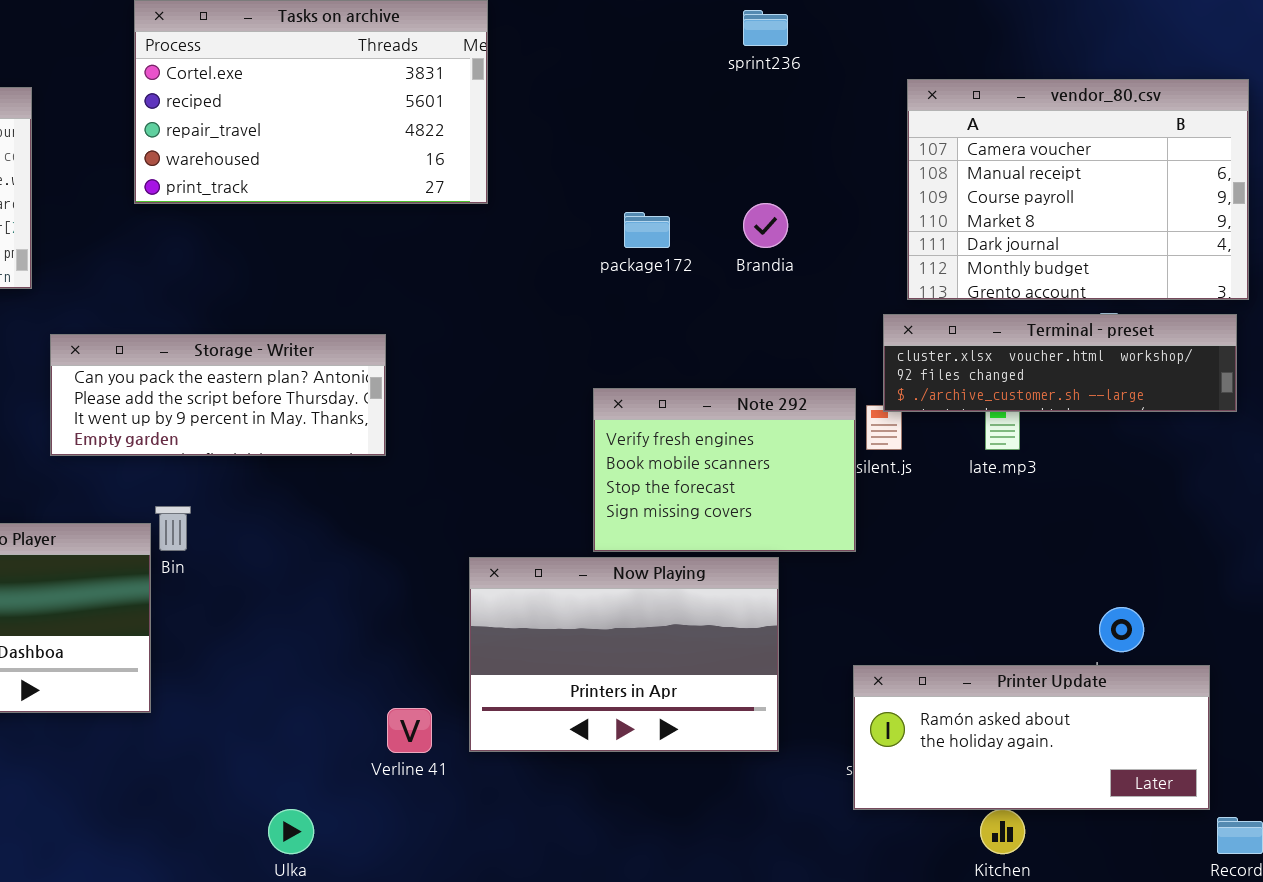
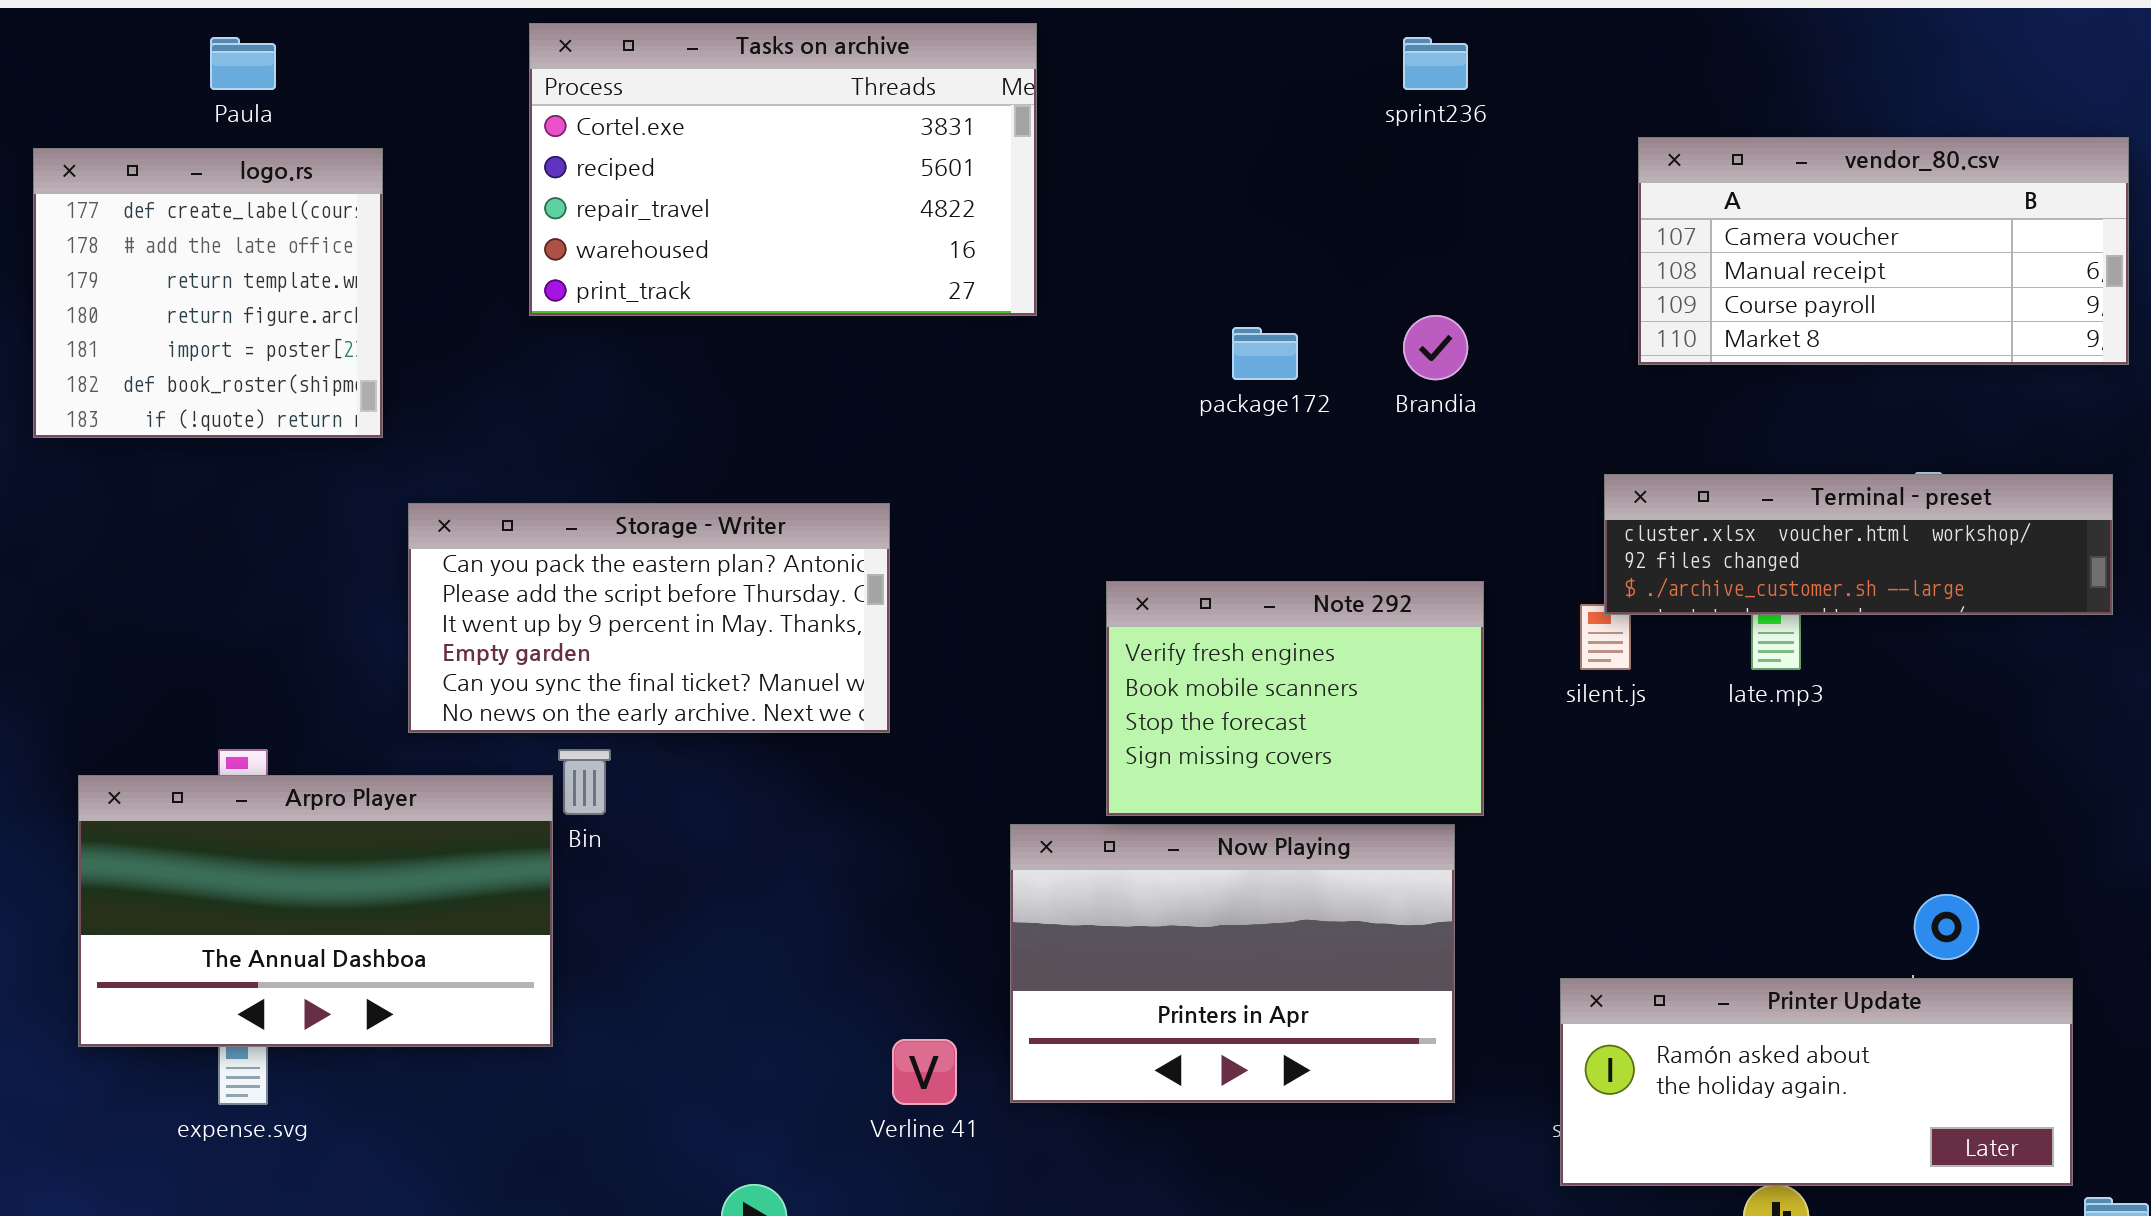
vendor_80.csv: [907,79,1249,300] -> [1638,137,2129,365], resized
Storage - Writer: [50,334,386,456] -> [408,503,890,733], resized
Note 292: [593,388,856,552] -> [1106,581,1484,816], moved

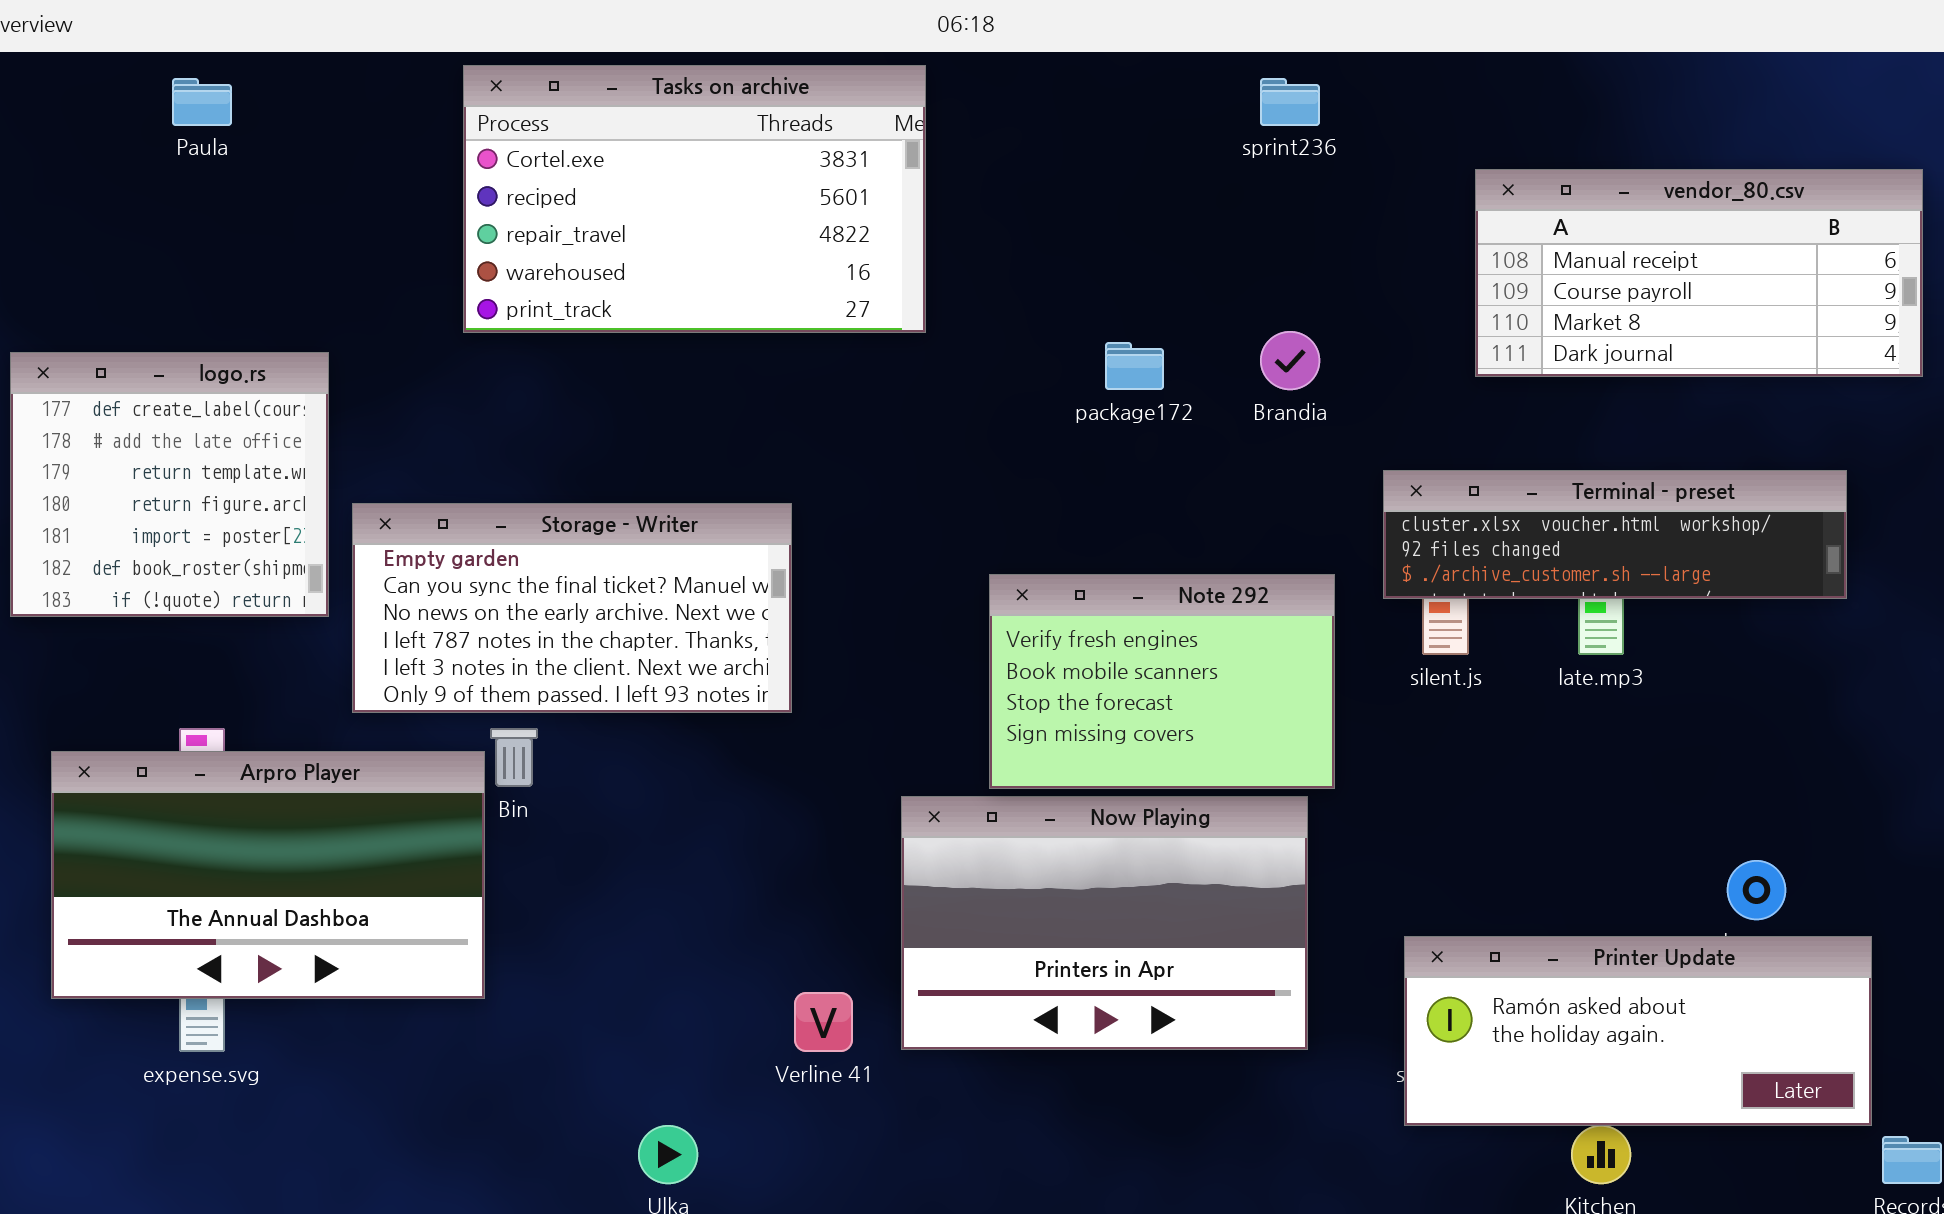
vendor_80.csv: [1638,137,2129,365] -> [1475,169,1923,377], scrolled down 1 row
logo.rs: [33,148,383,438] -> [10,352,329,617], moved
Terminal - preset: [1604,474,2113,615] -> [1383,470,1847,599], moved
Storage - Writer: [408,503,890,733] -> [352,503,792,713], scrolled down 3 rows

